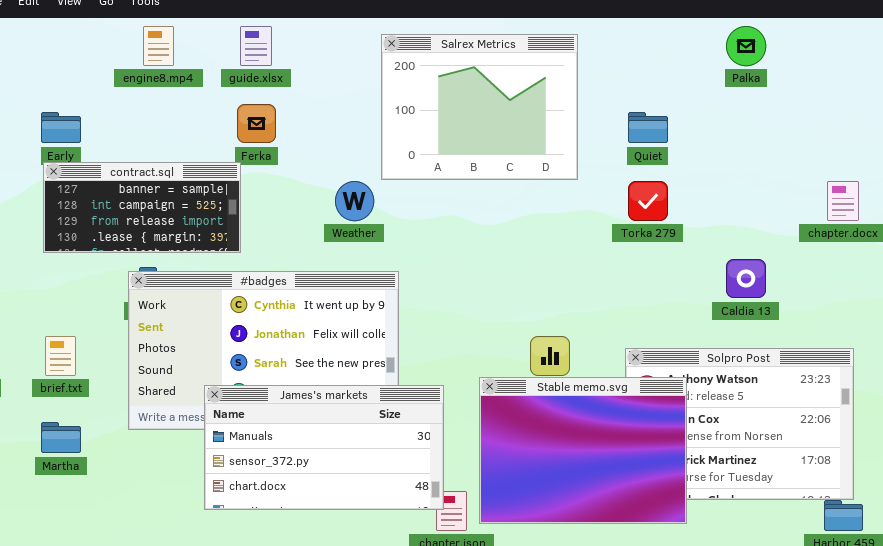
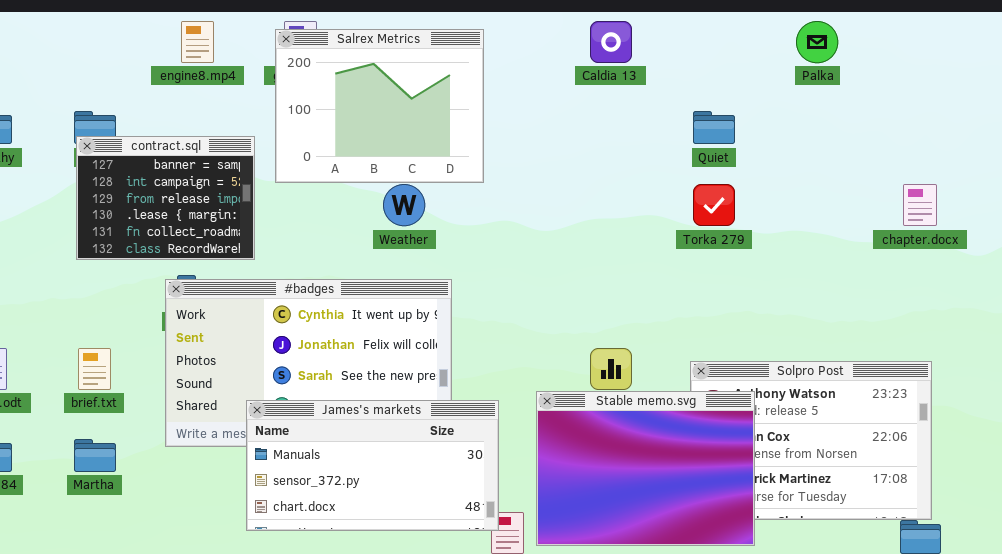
Salrex Metrics: [381,34,578,180] -> [275,29,484,183], moved
contract.sql: [43,162,241,253] -> [76,136,255,260], resized
Caldia 13: [726,259,766,298] -> [590,21,632,63], moved

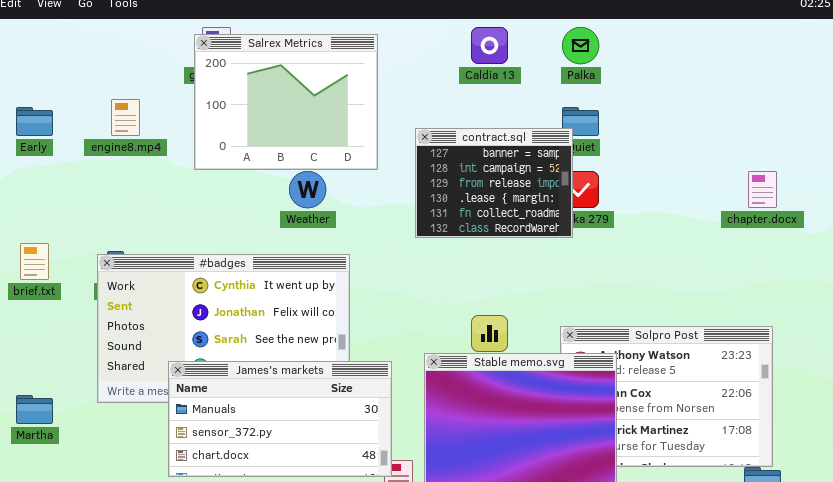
engine8.mp4: [181,21,214,63] -> [111,99,140,136], moved
Palka: [796,21,838,63] -> [562,27,599,64], moved
contract.sql: [76,136,255,260] -> [415,128,573,238], moved
brief.txt: [78,348,111,390] -> [20,243,49,280], moved

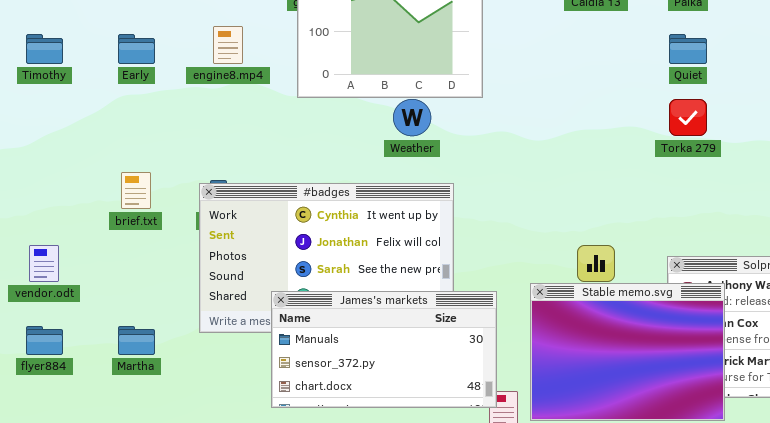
contract.sql: [415,128,573,238] -> none, closed

